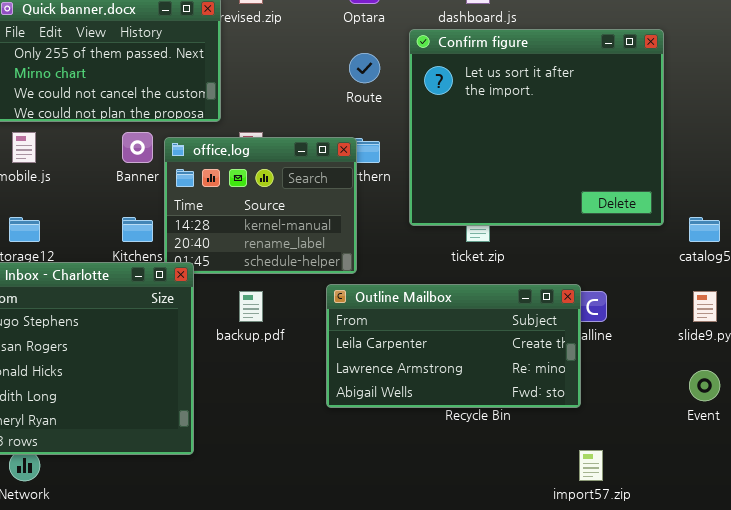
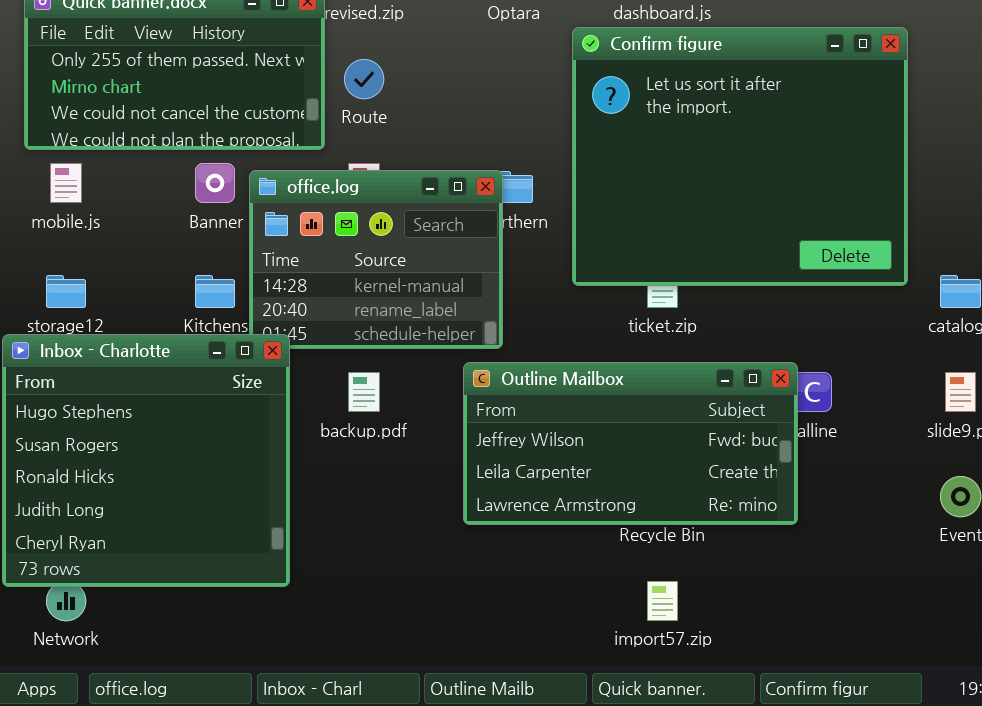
Route: [349,53,380,83] -> [344,59,384,99], moved
Outline Mailbox: [326,284,581,408] -> [463,362,798,525], scrolled up 1 row
import57.zip: [579,450,603,481] -> [647,581,678,621], moved

